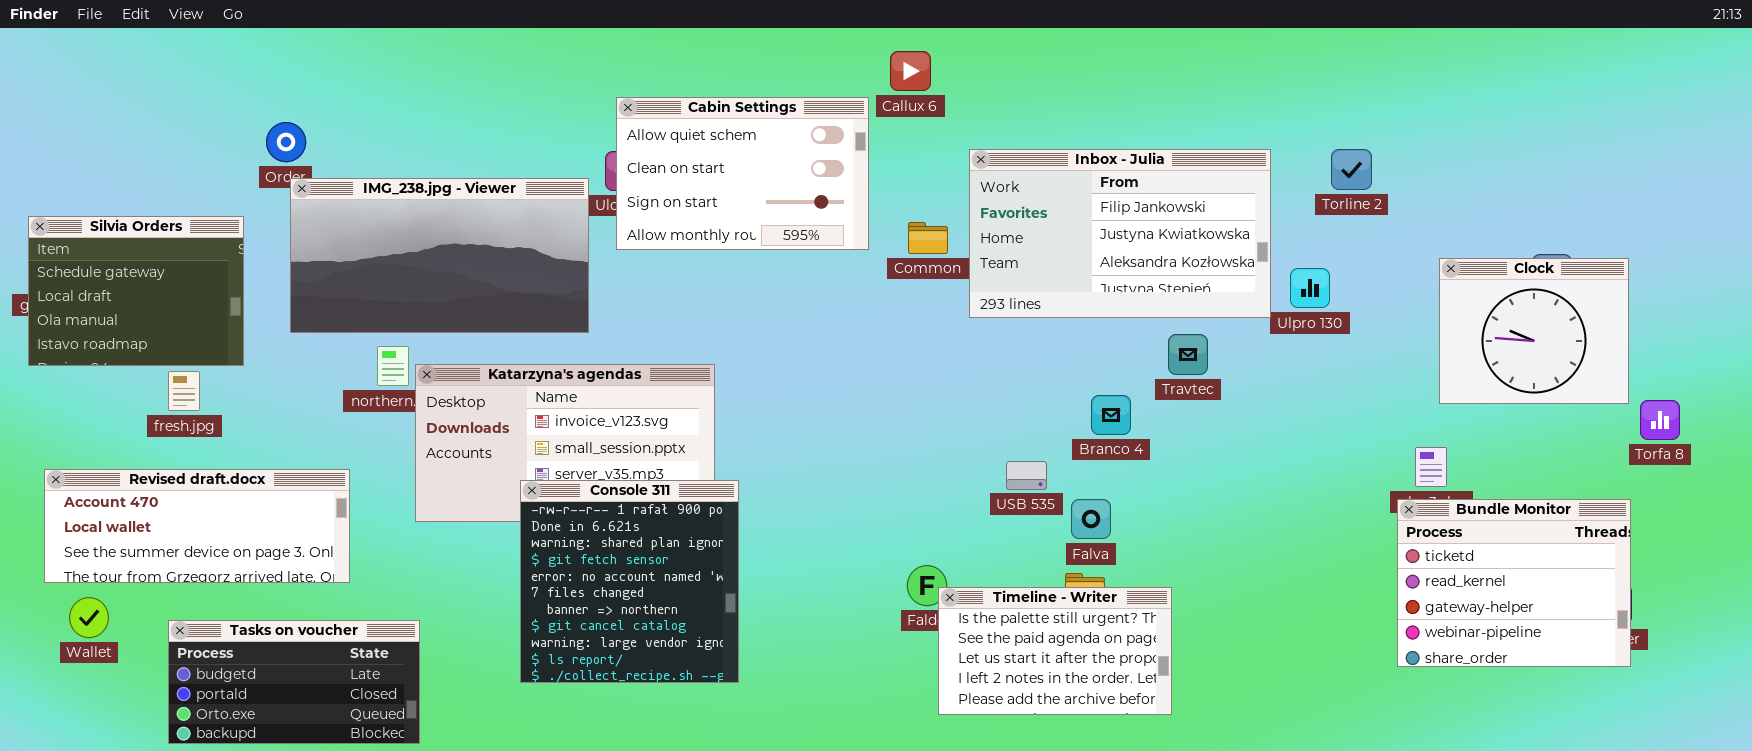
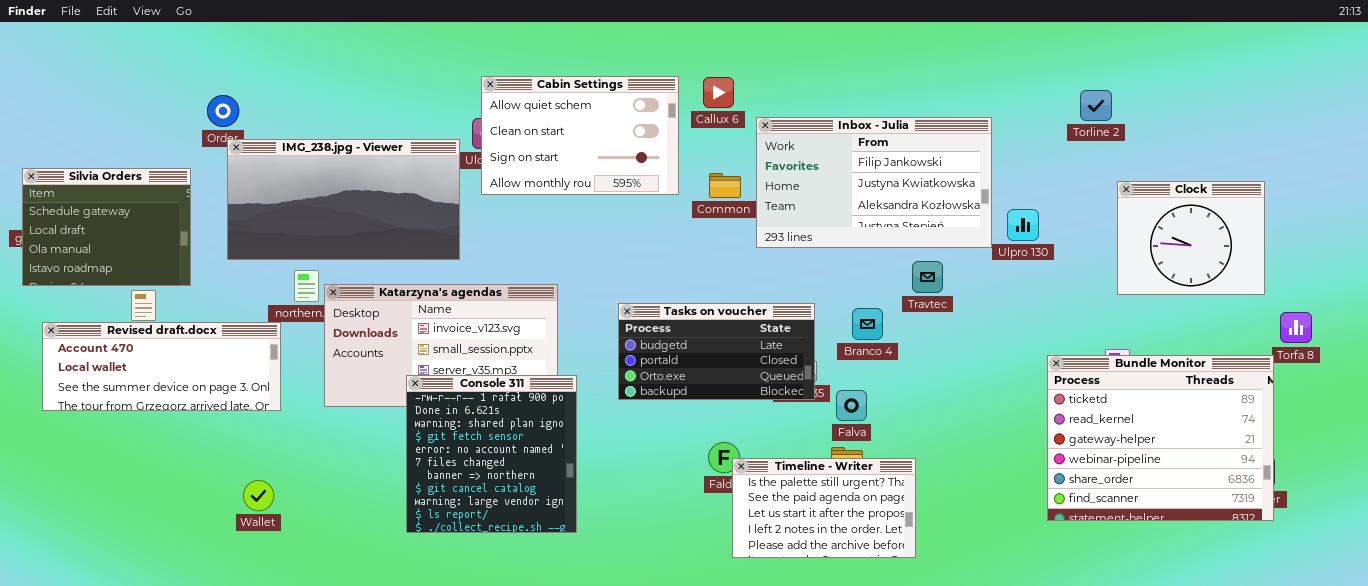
Callux 6: [890,51,931,91] -> [703,77,734,108], moved
Torline 2: [1331,149,1372,190] -> [1080,90,1112,121], moved
Clock: [1439,258,1629,404] -> [1117,181,1265,295], moved
Revised draft.docx: [44,469,350,583] -> [42,322,281,411], moved
Bundle Monitor: [1397,499,1631,667] -> [1047,355,1274,521], resized
Wallet: [69,597,109,638] -> [243,480,274,511], moved
Tasks on voucher: [168,620,420,744] -> [618,303,815,400], moved

